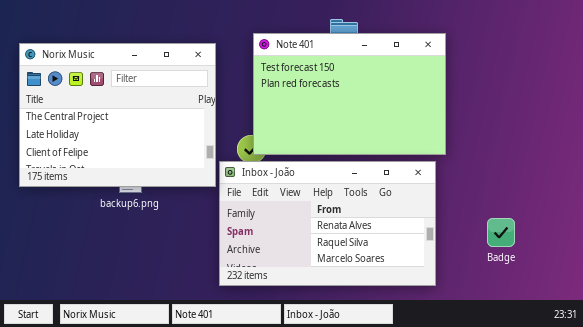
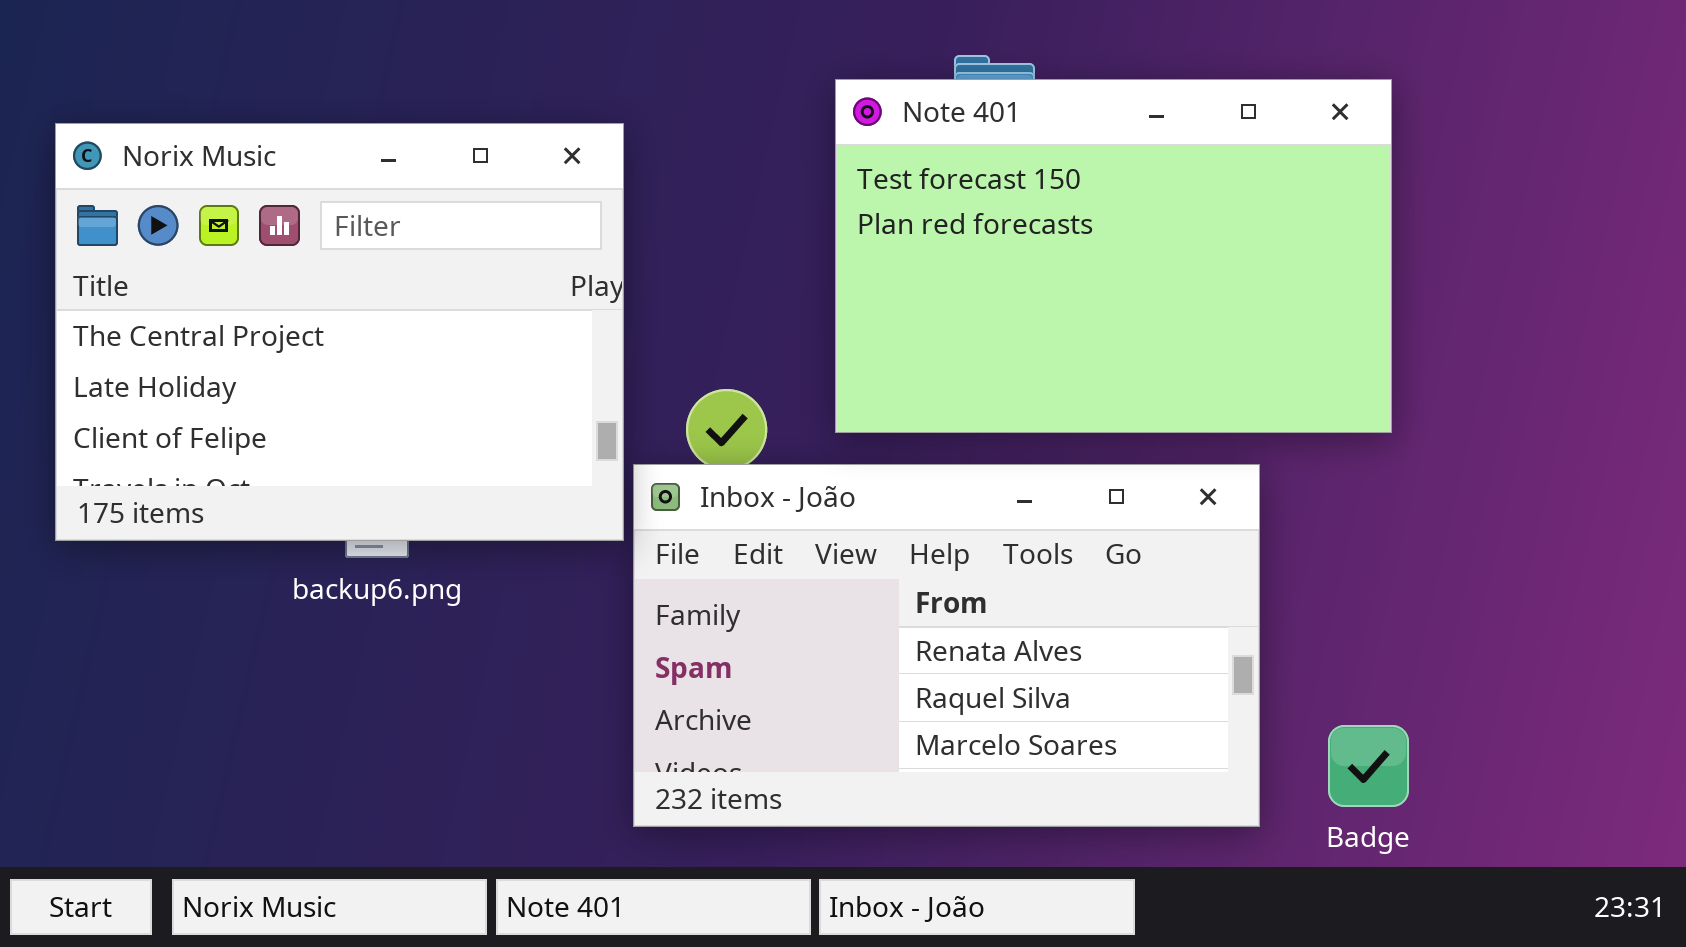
Note 401: [253,33,446,155] -> [835,79,1392,433], moved
Badge: [487,218,515,247] -> [1328,725,1409,807], moved

